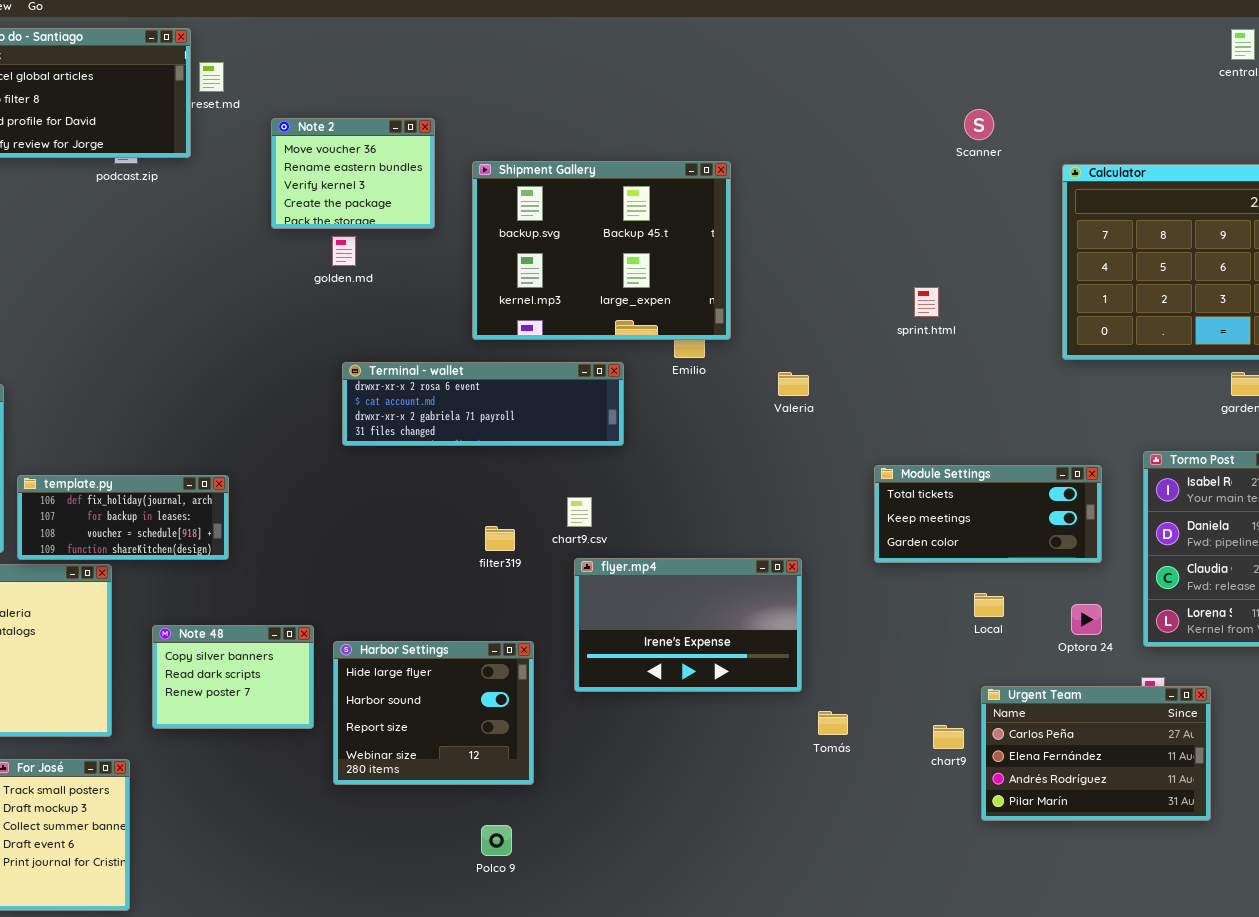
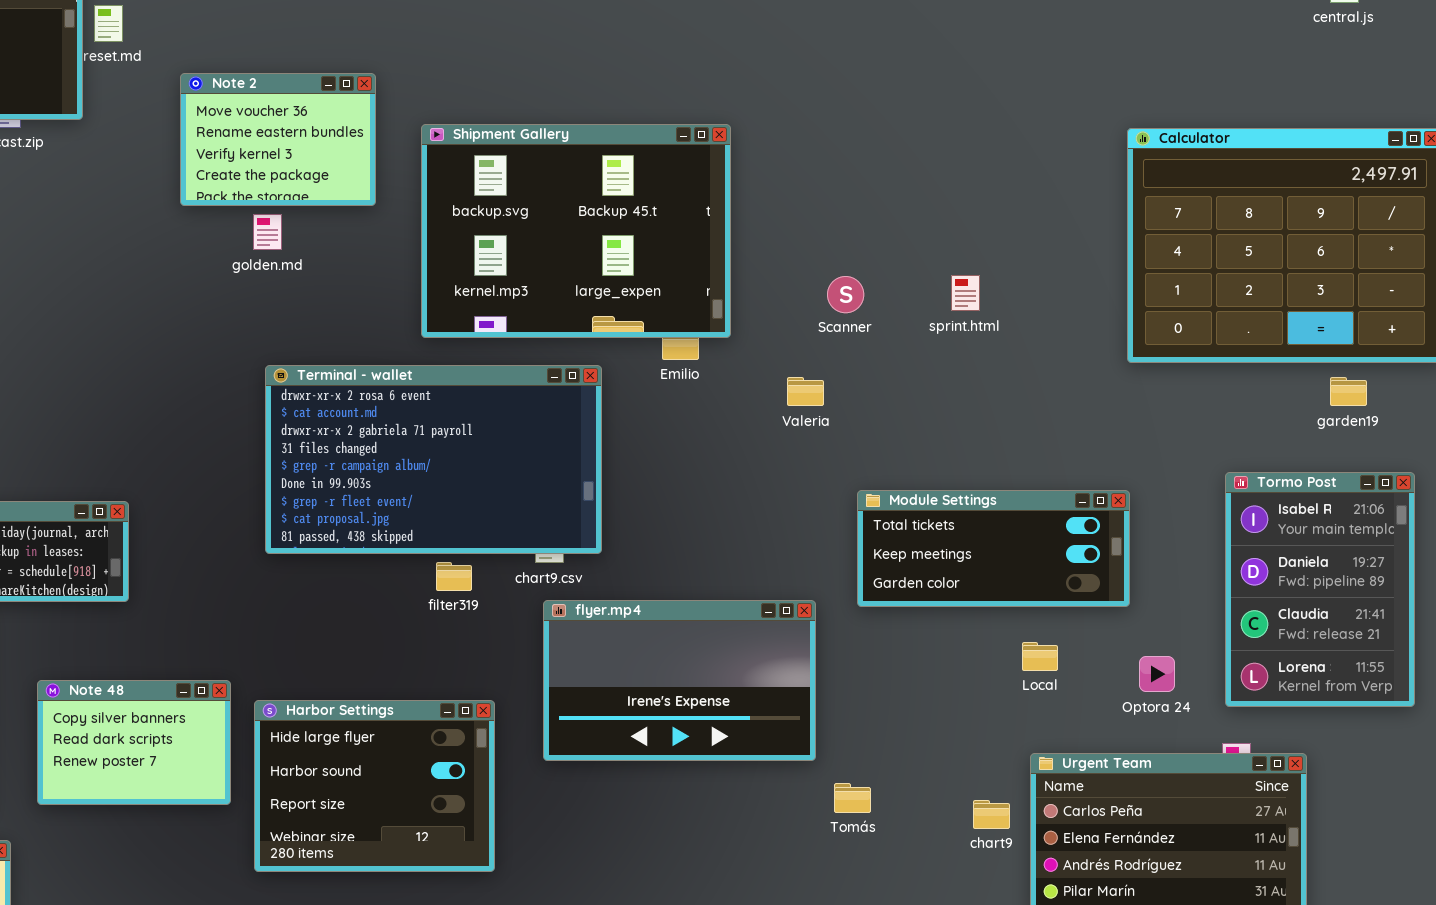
Scanner: [964,109,994,140] -> [827,276,864,313], moved
Terminal - wallet: [342,362,624,446] -> [265,365,602,554], resized
Module Settings: [874,465,1102,563] -> [857,490,1130,607], moved

